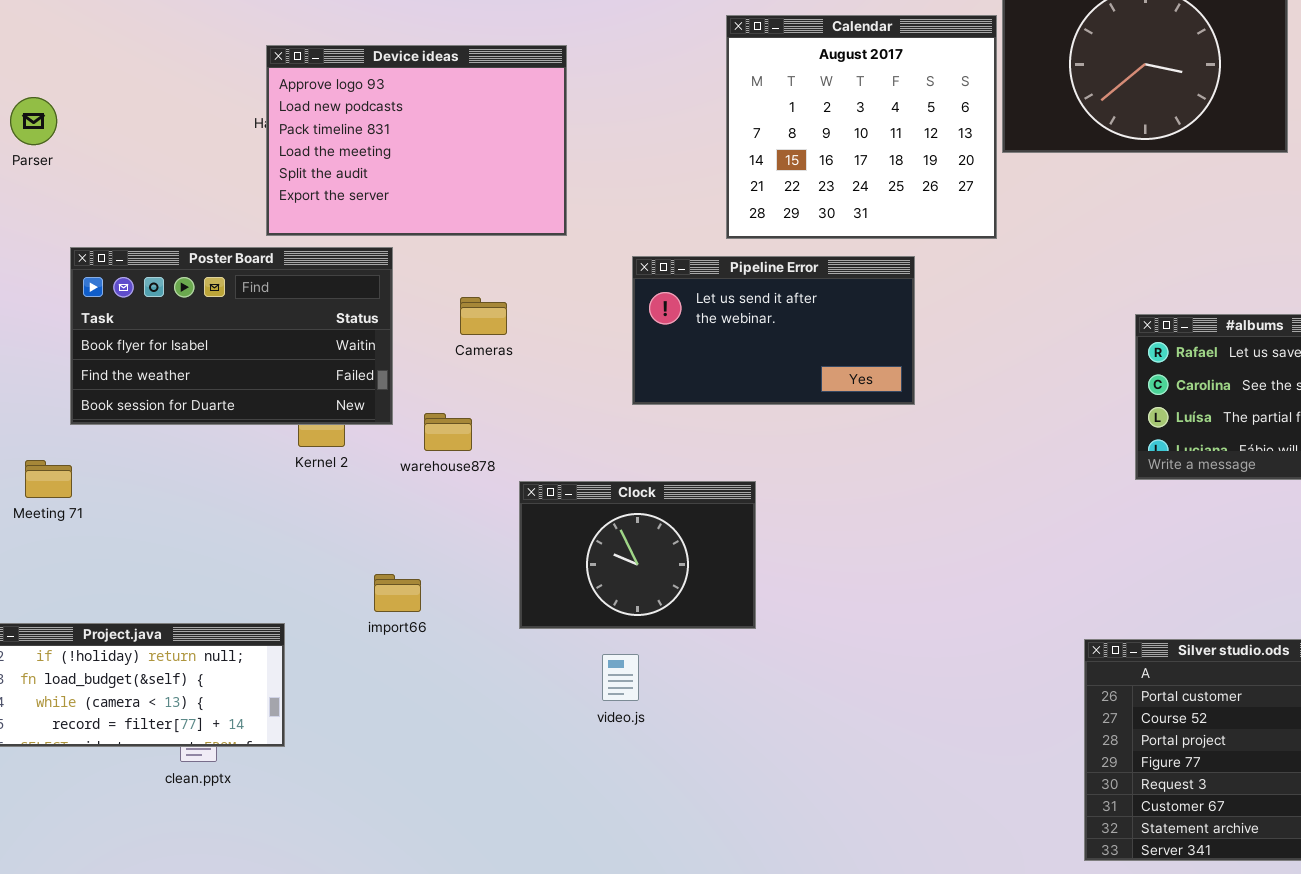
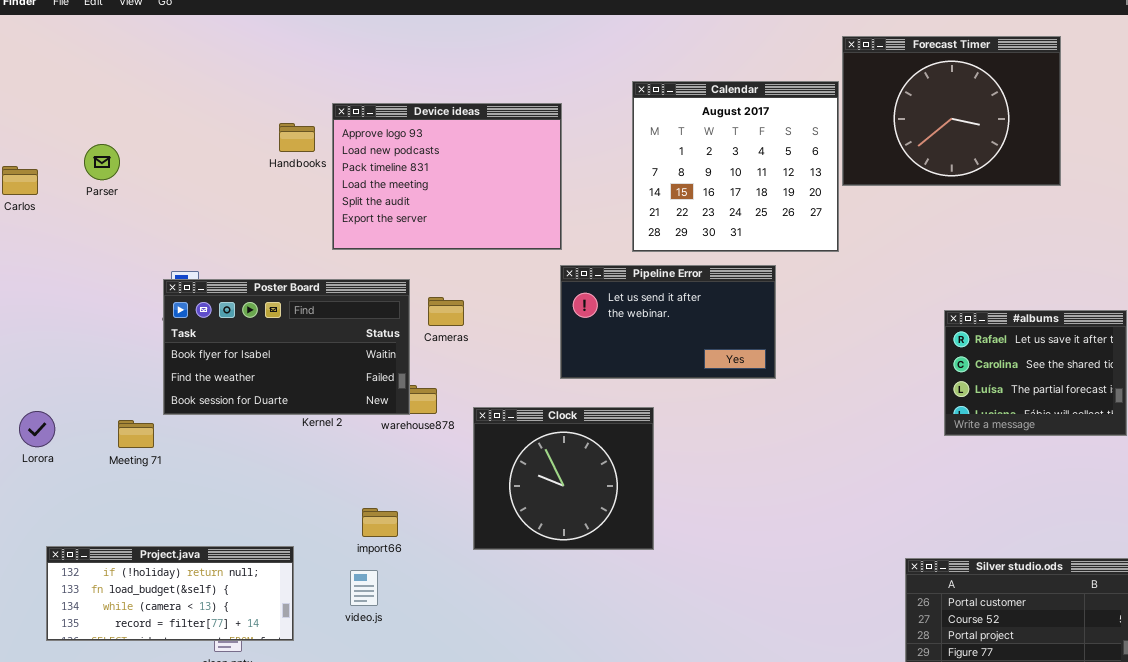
Device ideas: [266,45,567,236] -> [332,103,562,250], moved
Poster Board: [70,247,393,425] -> [163,279,410,415], moved
Meeting 71: [25,460,72,498] -> [118,420,154,448], moved
Clock: [519,481,756,629] -> [473,407,654,550], resized
video.js: [602,654,639,701] -> [350,570,378,606], moved

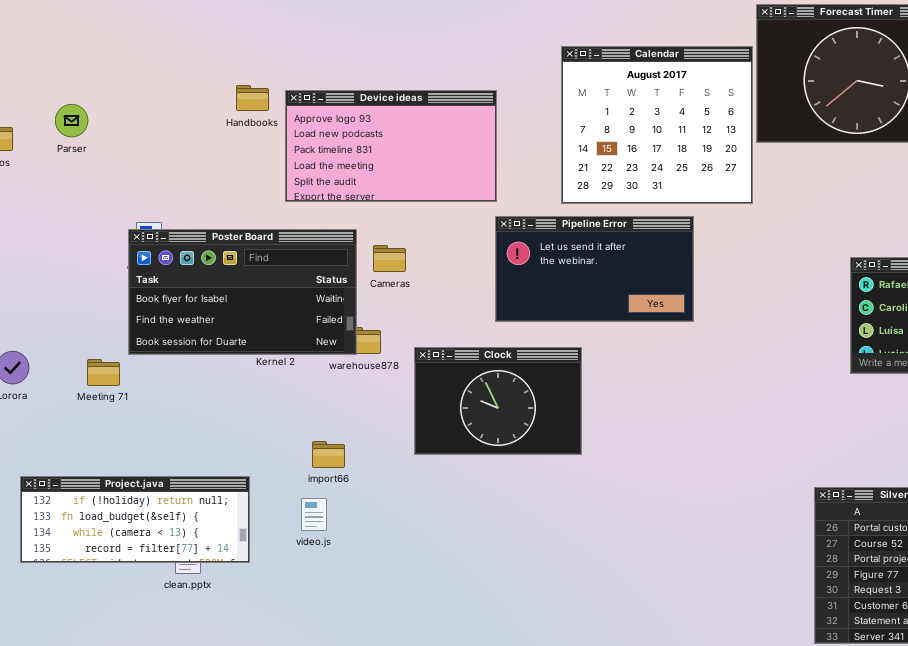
Device ideas: [332,103,562,250] -> [285,90,497,202], resized
Clock: [473,407,654,550] -> [414,347,582,455], resized

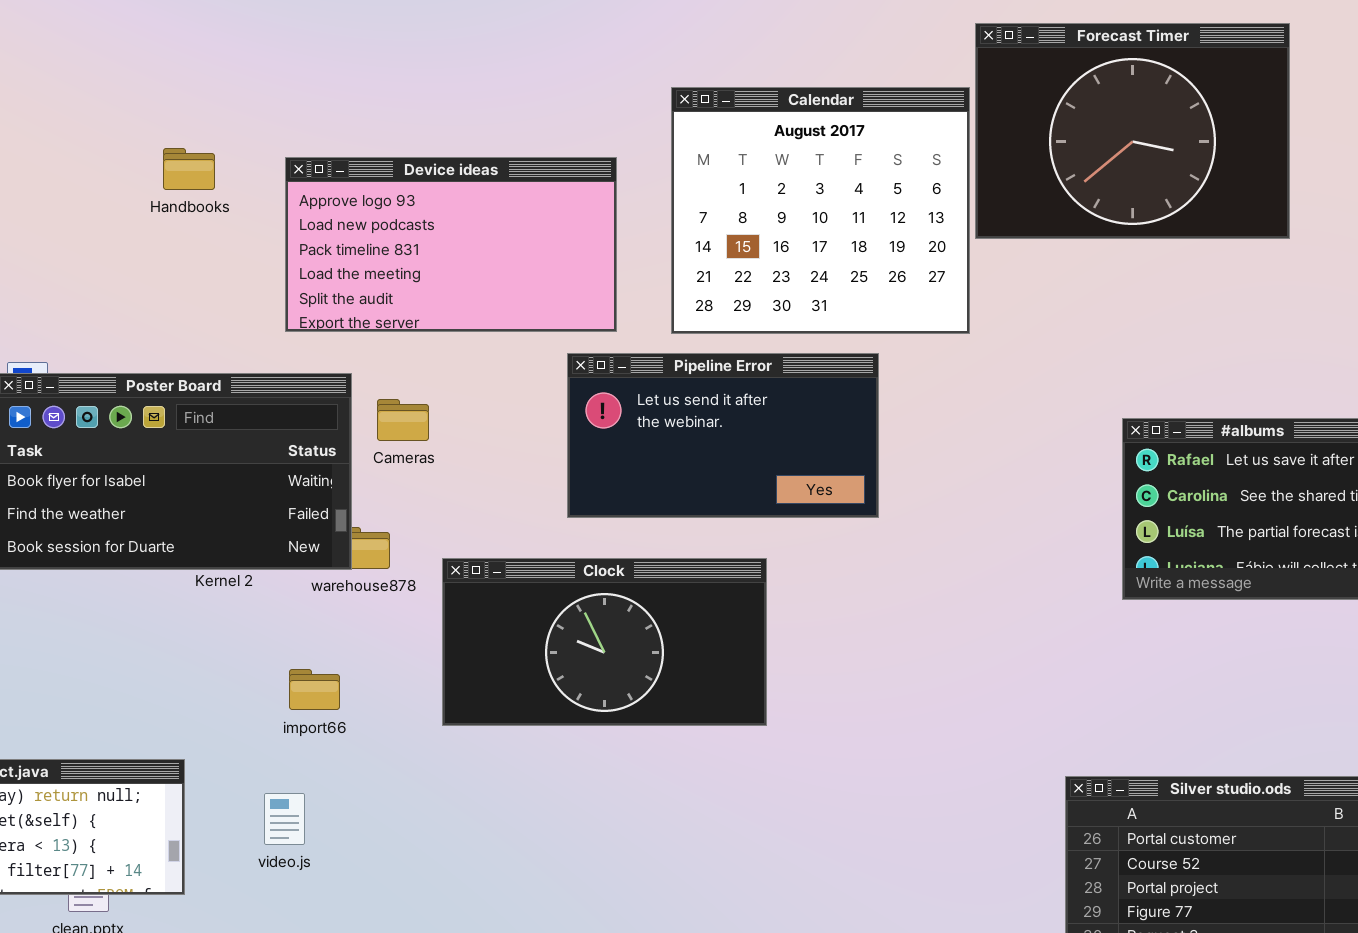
Device ideas: [285,90,497,202] -> [285,157,617,332], moved
Clock: [414,347,582,455] -> [442,558,767,726], resized
import66: [312,441,345,468] -> [289,669,340,710], moved

